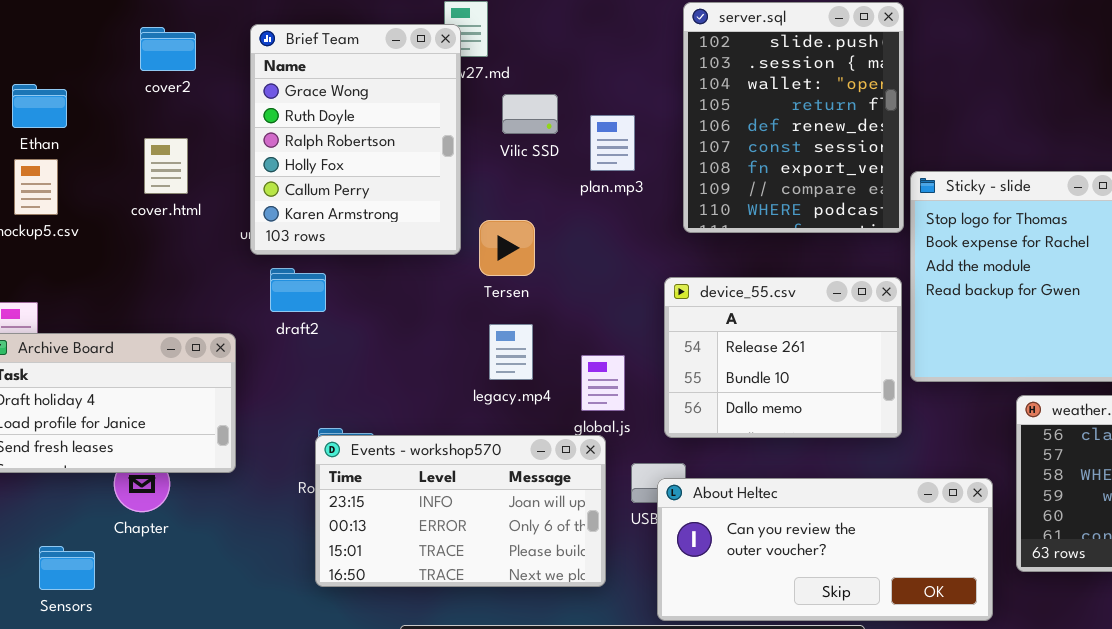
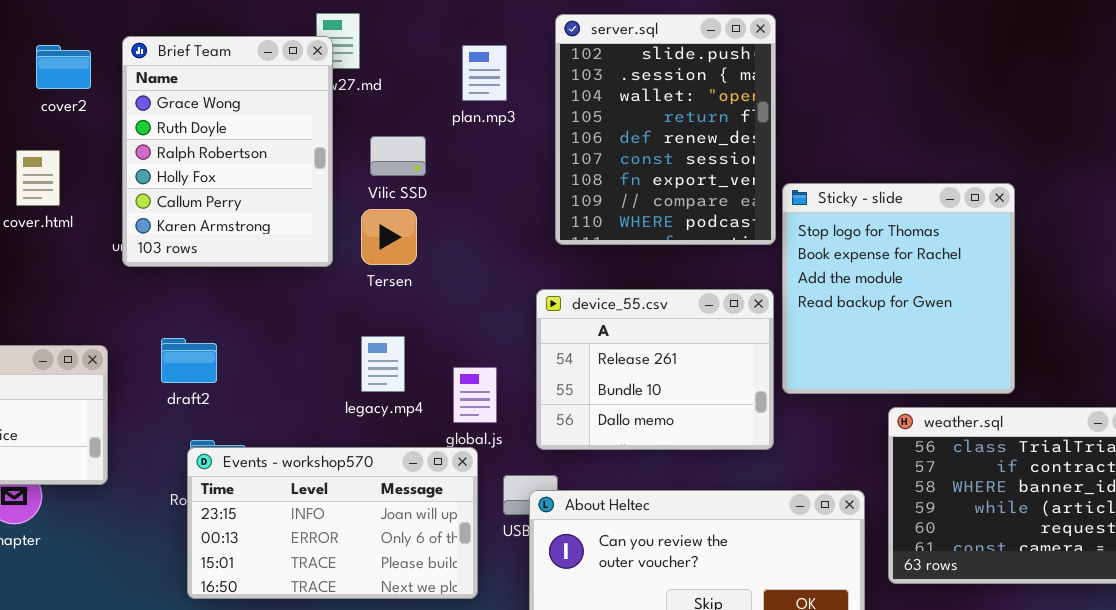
cover2: [140,27,196,71] -> [36,45,91,89], moved
Vilic SSD: [502,94,558,134] -> [370,136,426,176], moved
plan.mp3: [590,115,635,171] -> [462,45,507,101], moved
Tersen: [479,220,535,276] -> [361,209,417,265], moved
draft2: [270,268,326,312] -> [161,338,217,383], moved

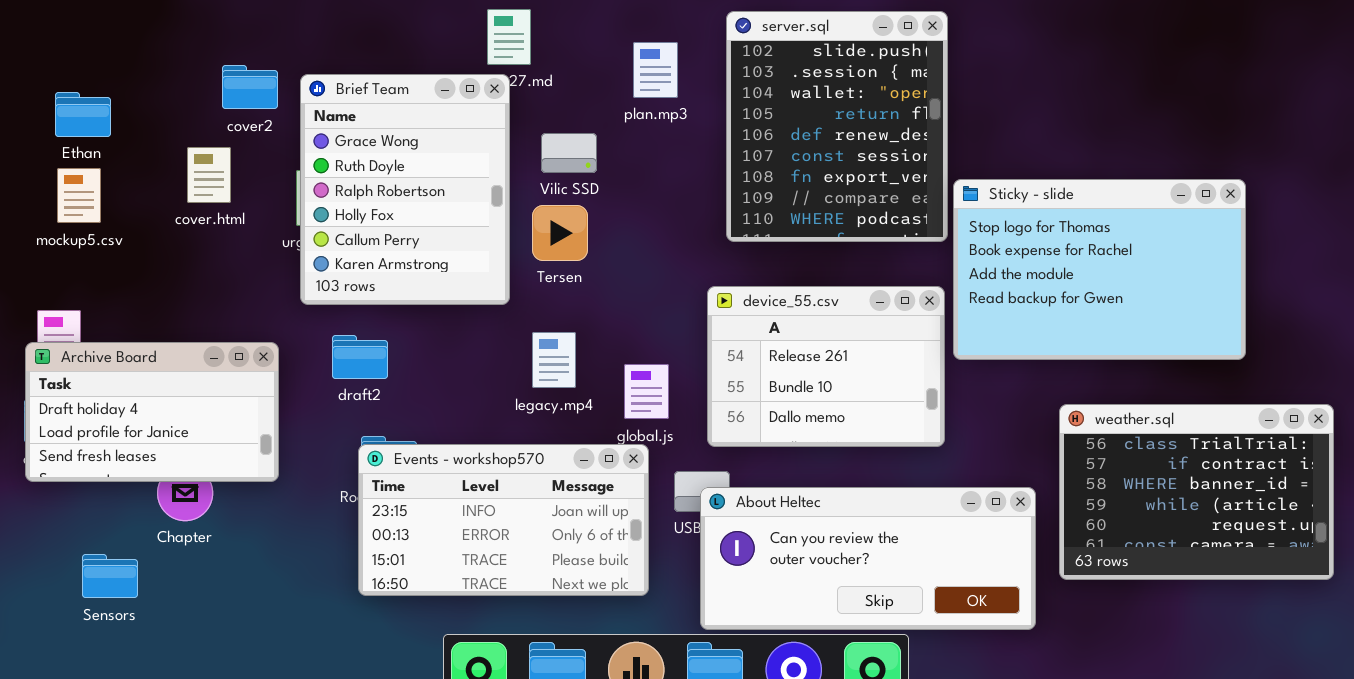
Brief Team: [122,36,333,267] -> [300,74,510,305], moved
cover2: [36,45,91,89] -> [222,65,278,109], moved
Sticky - slide: [782,183,1015,394] -> [953,179,1246,360], resized

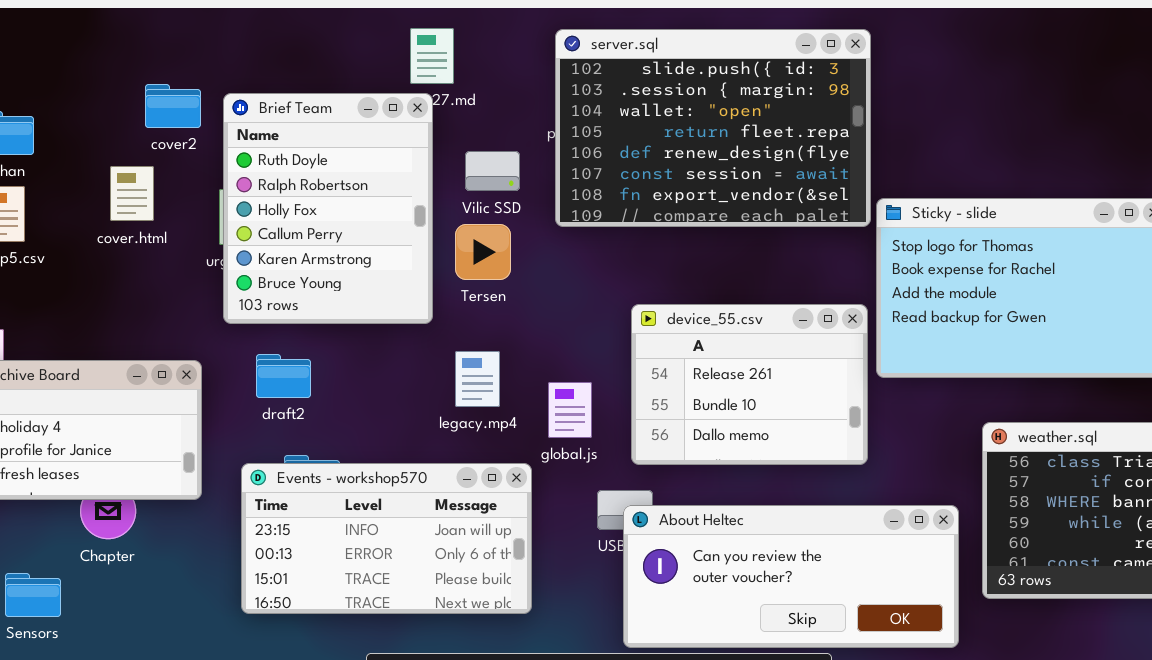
server.sql: [726,11,948,242] -> [555,29,871,227], resized
Brief Team: [300,74,510,305] -> [223,93,433,324], scrolled down 1 row
Events - workshop570: [358,444,649,596] -> [241,463,532,614], moved

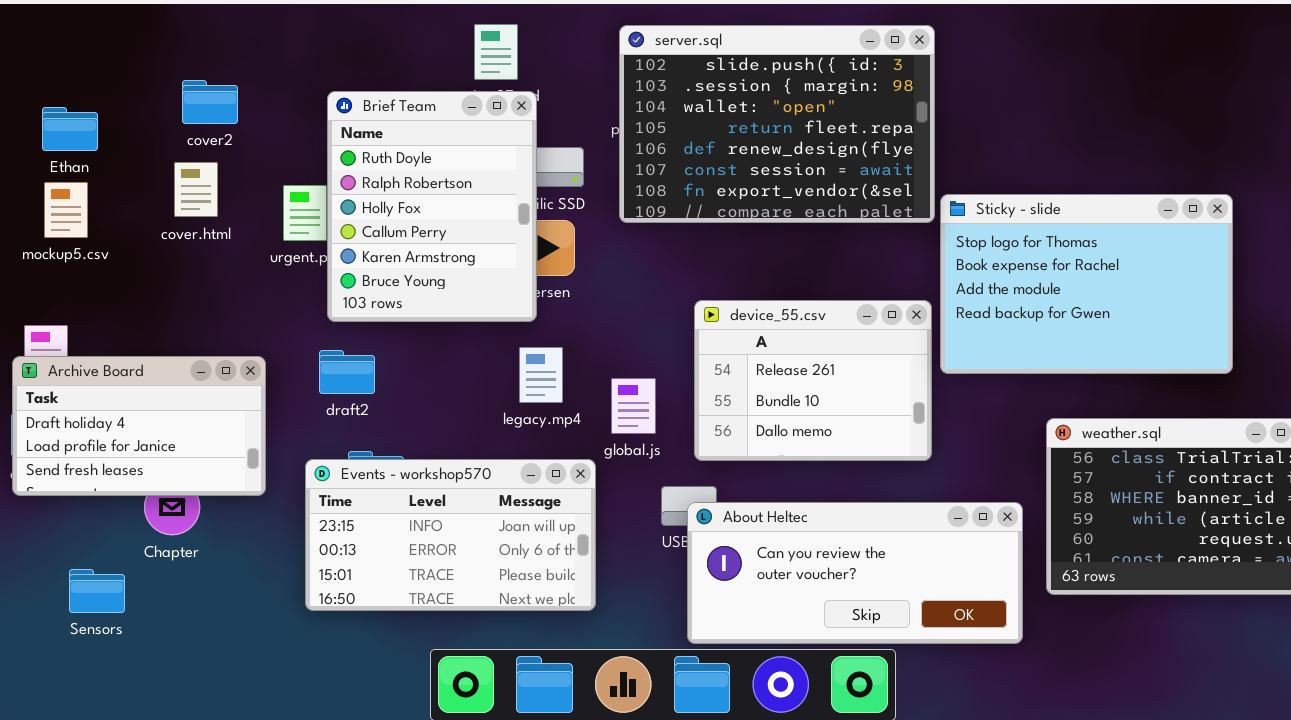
cover2: [145,84,201,128] -> [182,80,238,124], moved
Brief Team: [223,93,433,324] -> [327,91,537,322], moved

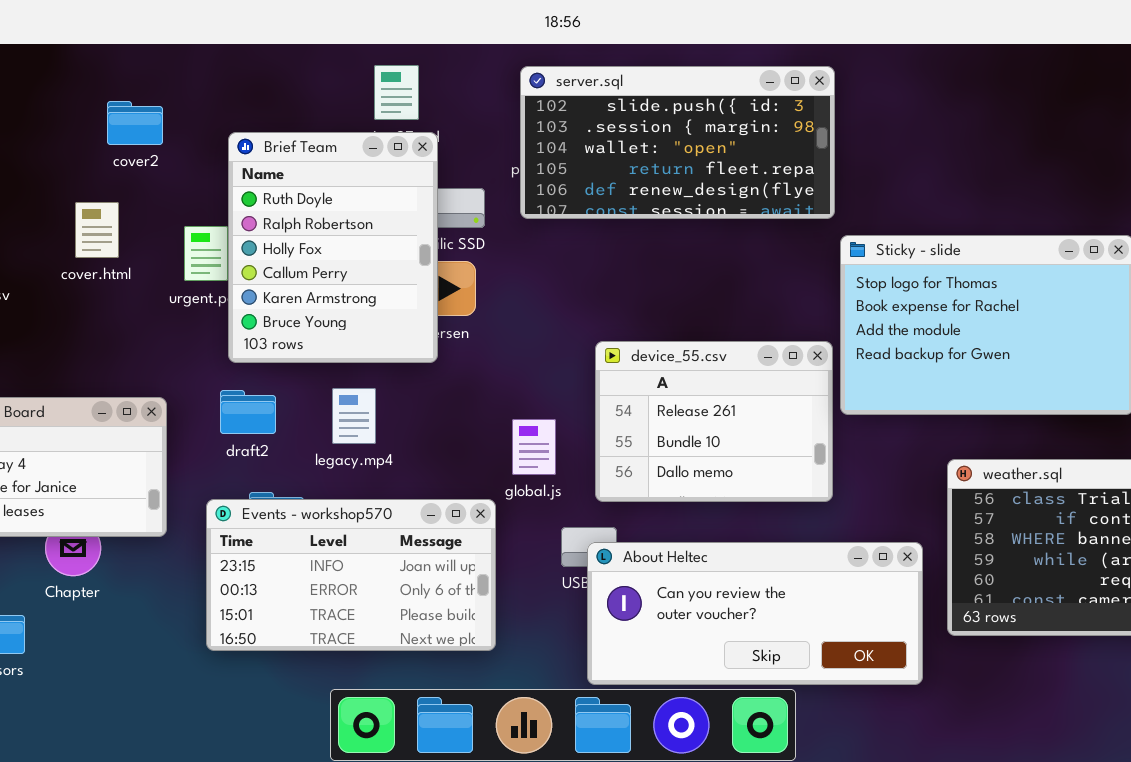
server.sql: [619,25,935,223] -> [520,66,835,219], resized
cover2: [182,80,238,124] -> [107,101,163,145], moved
legacy.mp4: [519,347,563,403] -> [332,388,376,444], moved

